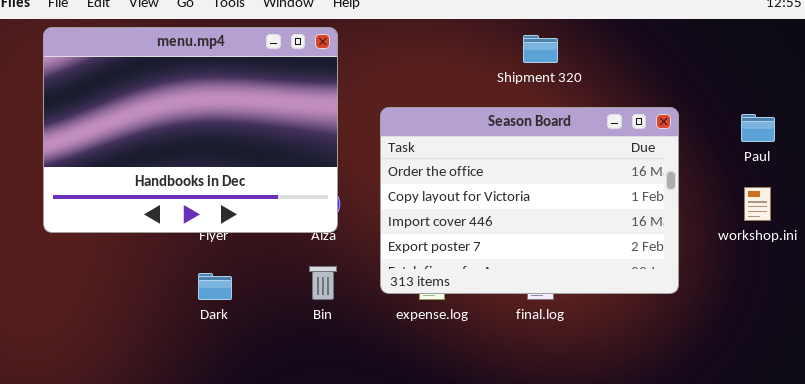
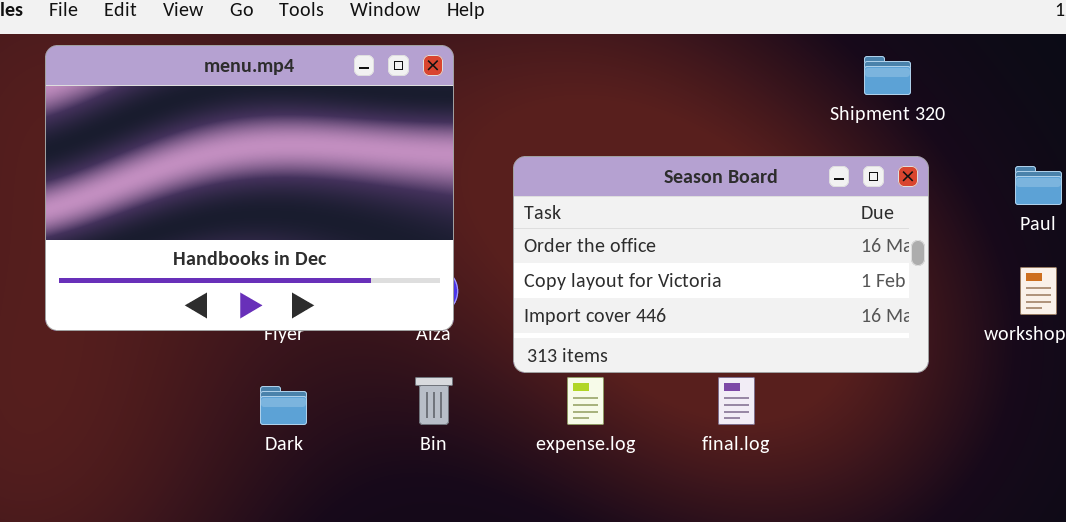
Shipment 320: [523,35,558,63] -> [864,56,911,95], moved
Season Board: [380,107,679,294] -> [513,156,929,373], resized

